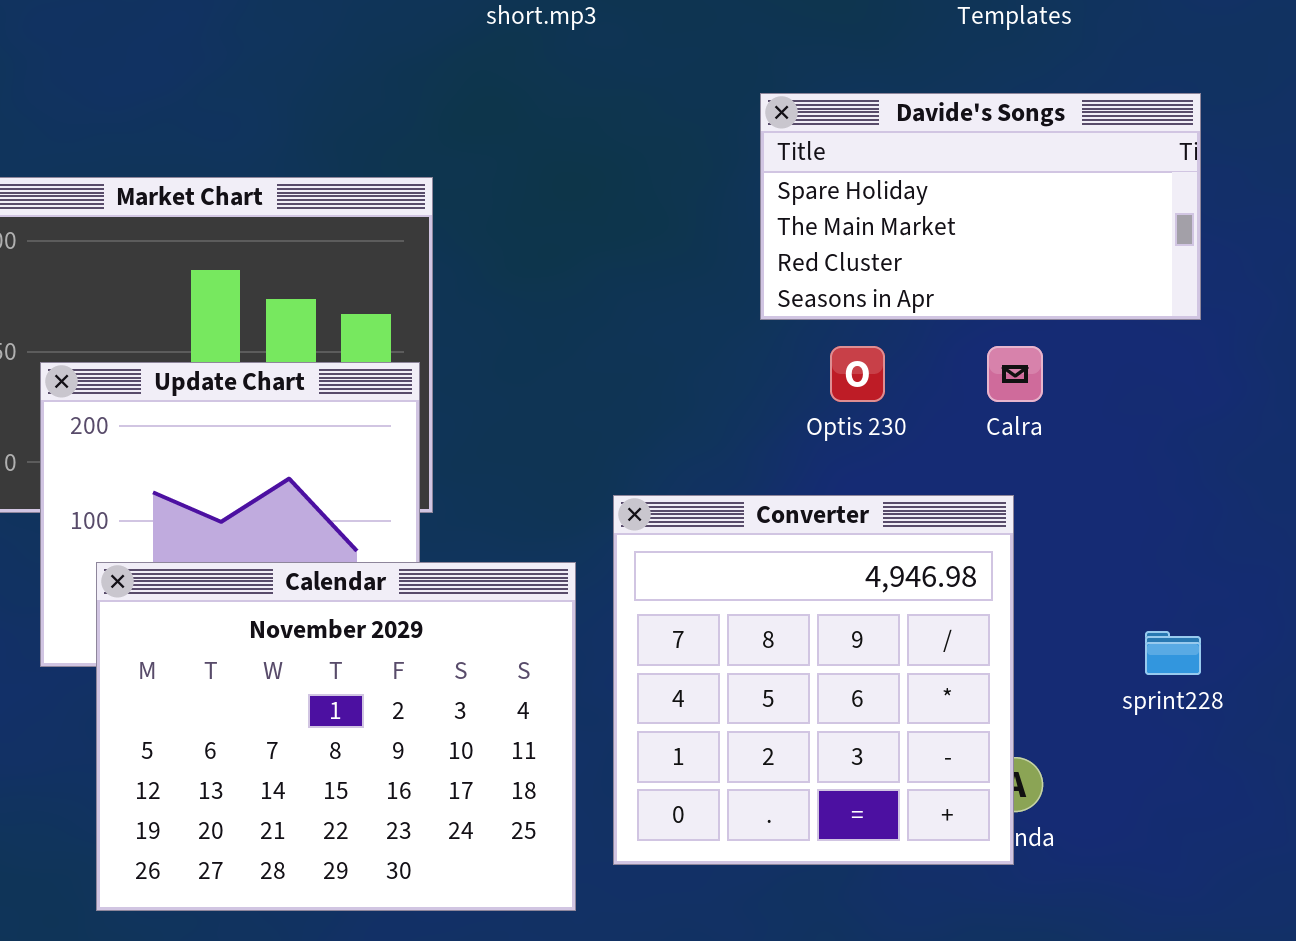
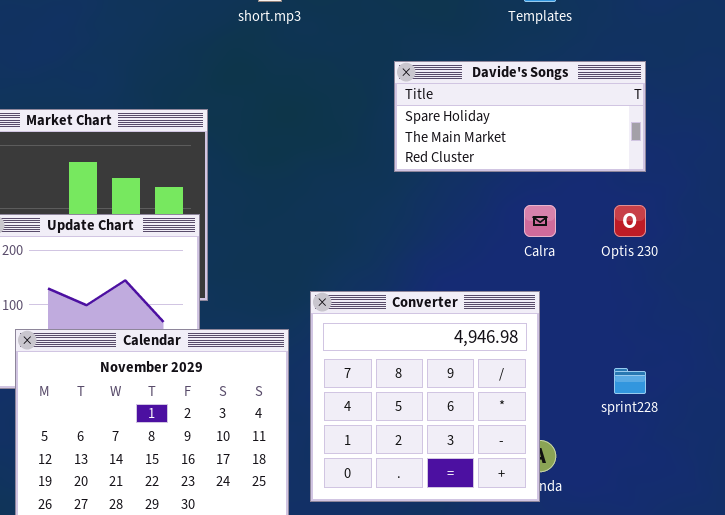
Davide's Songs: [760,93,1201,320] -> [394,61,646,172], resized
Optis 230: [830,346,885,402] -> [614,205,646,237], moved

